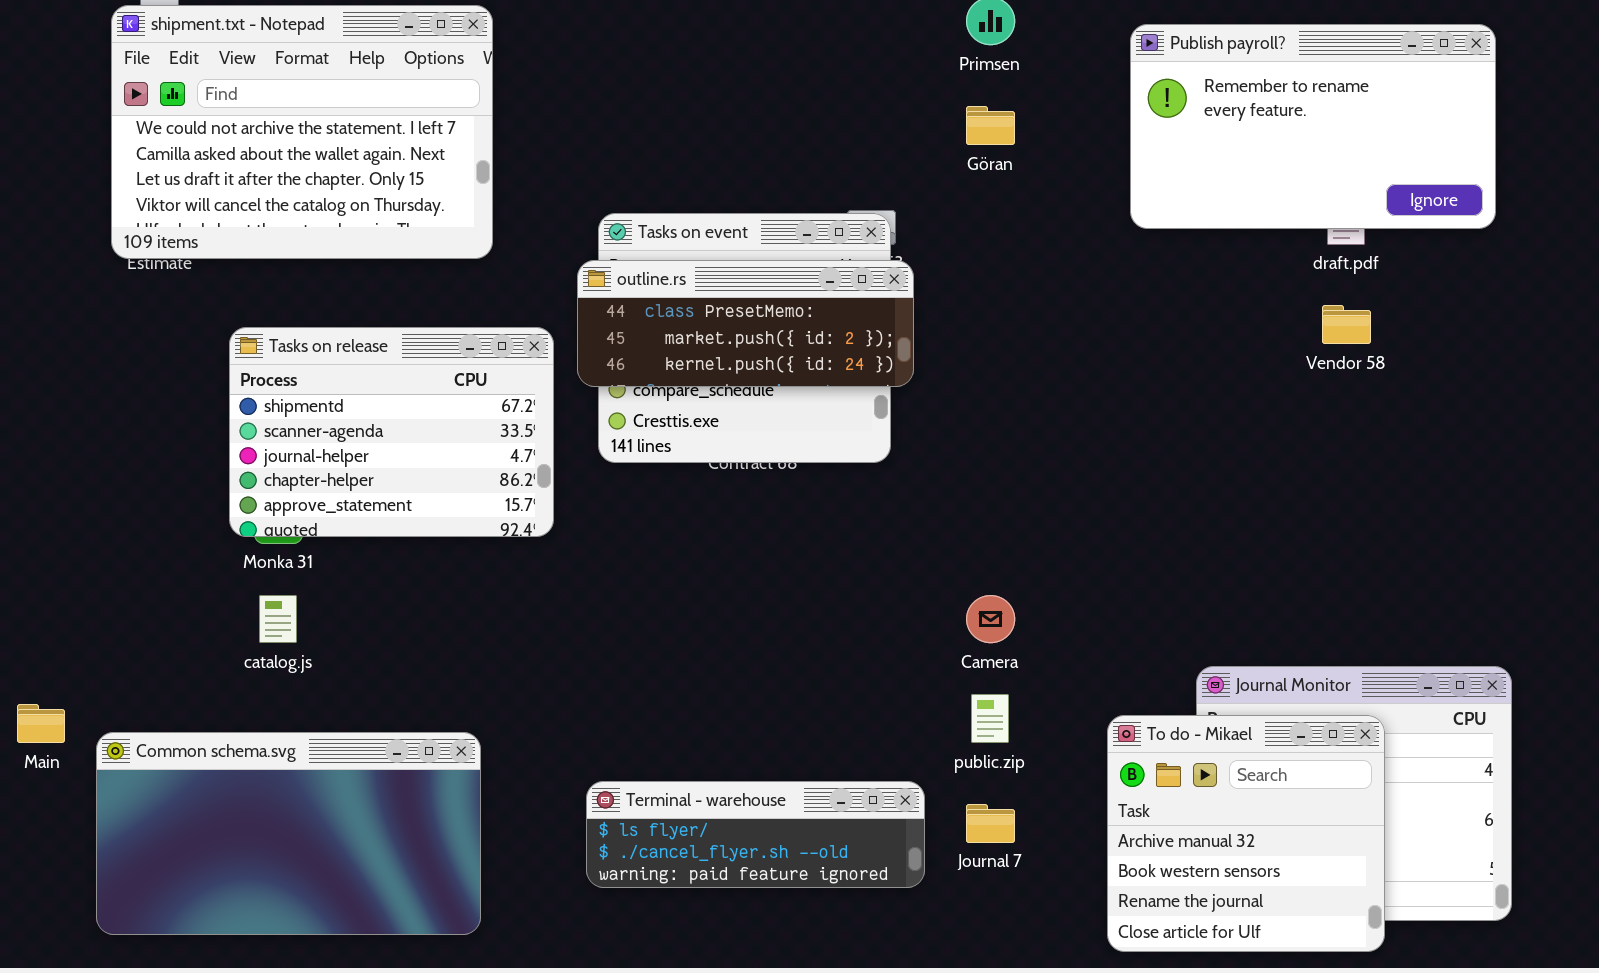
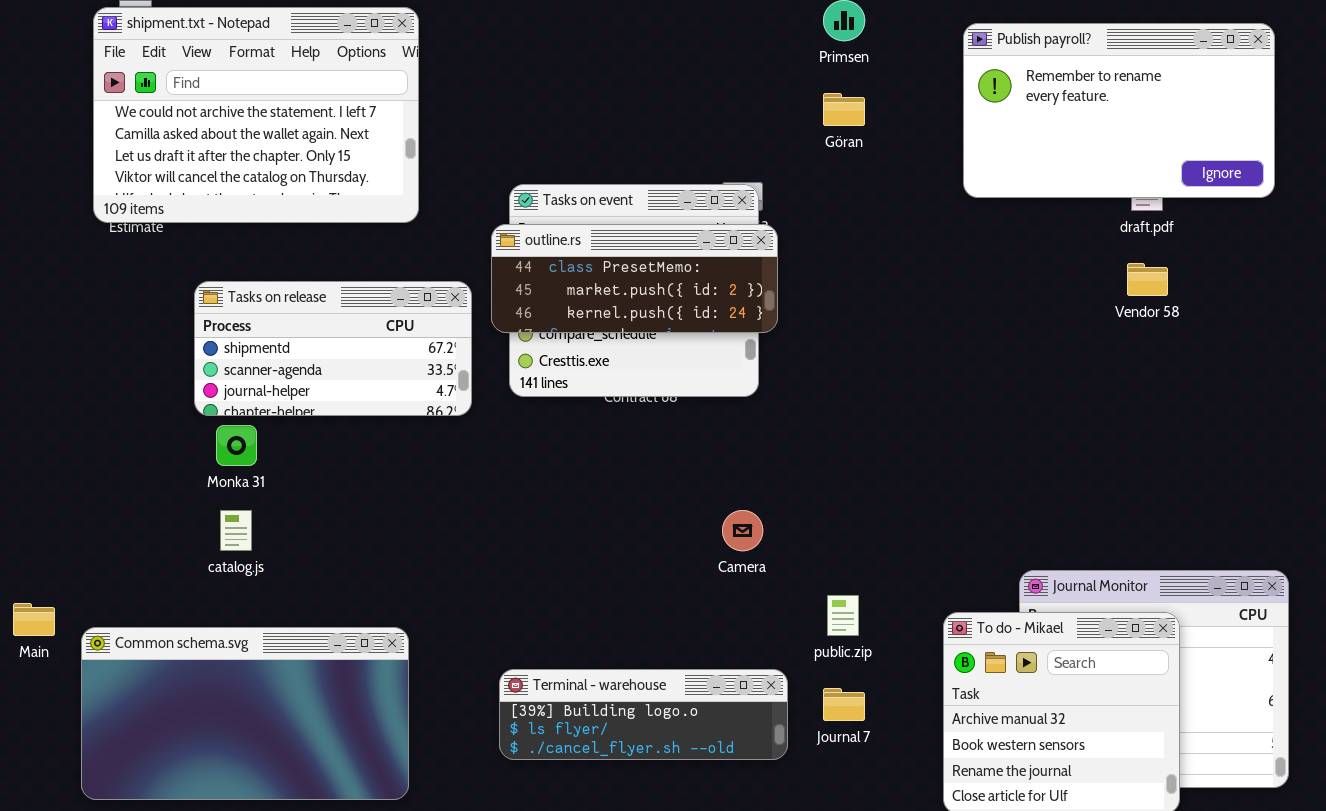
Tasks on release: [229,327,554,537] -> [194,281,472,416], resized
Camera: [966,595,1015,643] -> [722,510,763,551], moved
Terminal - warehouse: [586,781,925,888] -> [499,669,788,760], scrolled up 1 row

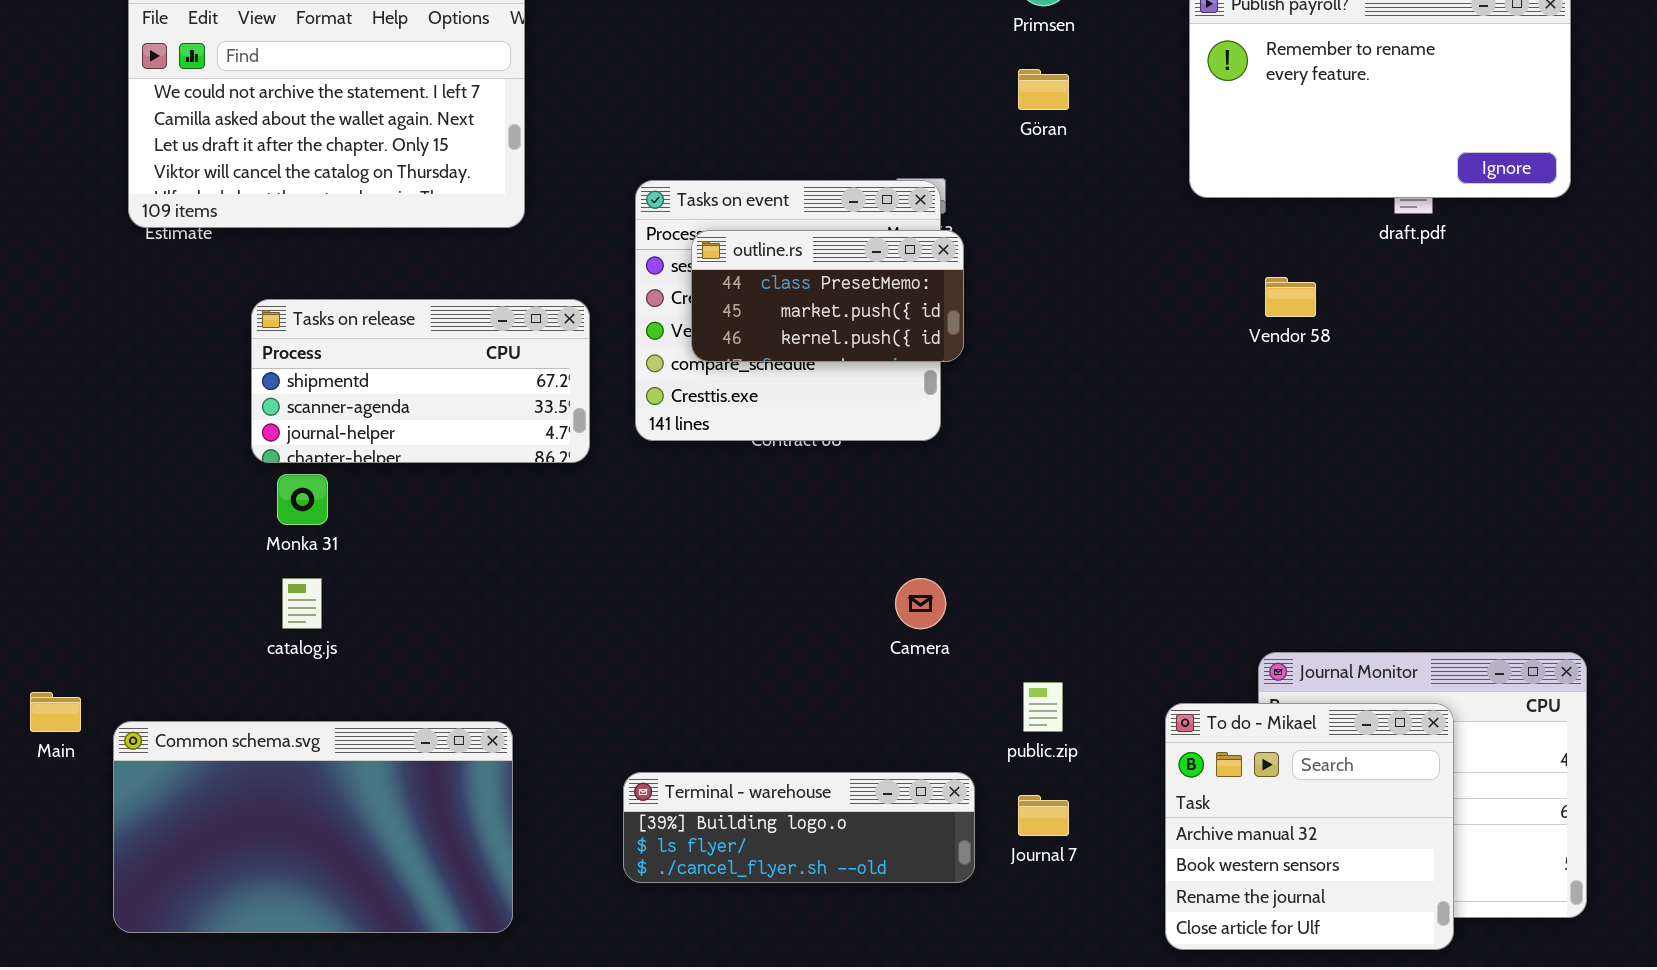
outline.rs: [491,224,778,333] -> [691,230,964,362], resized
Vendor 58: [1127,263,1168,296] -> [1265,277,1316,317], moved

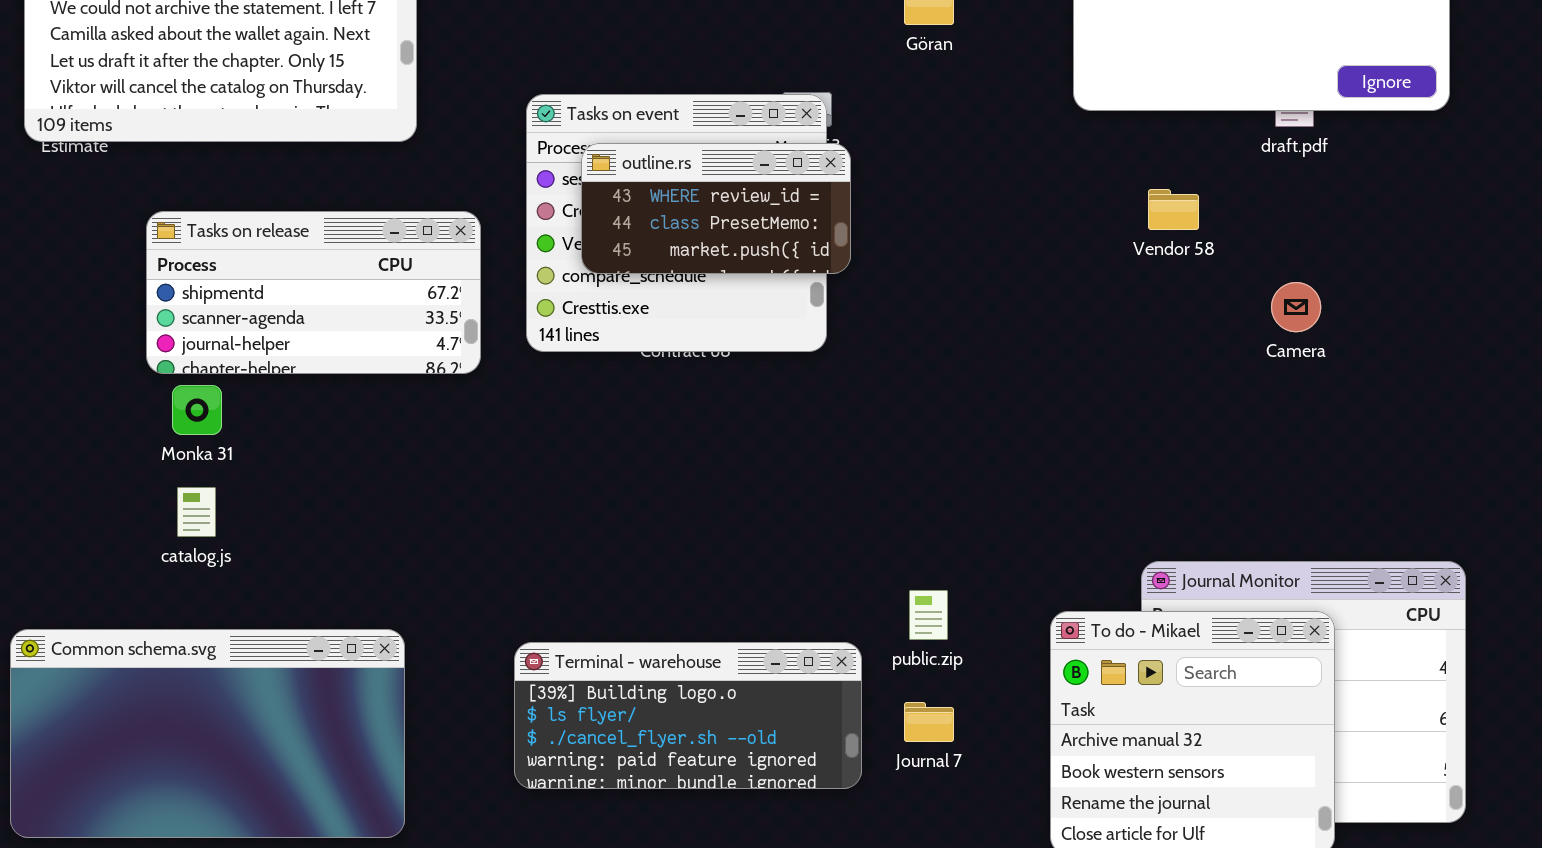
outline.rs: [691,230,964,362] -> [581,143,851,274], scrolled up 1 row
Camera: [895,578,946,629] -> [1271,282,1321,332], moved
Terminal - warehouse: [623,772,975,883] -> [514,642,862,789], resized

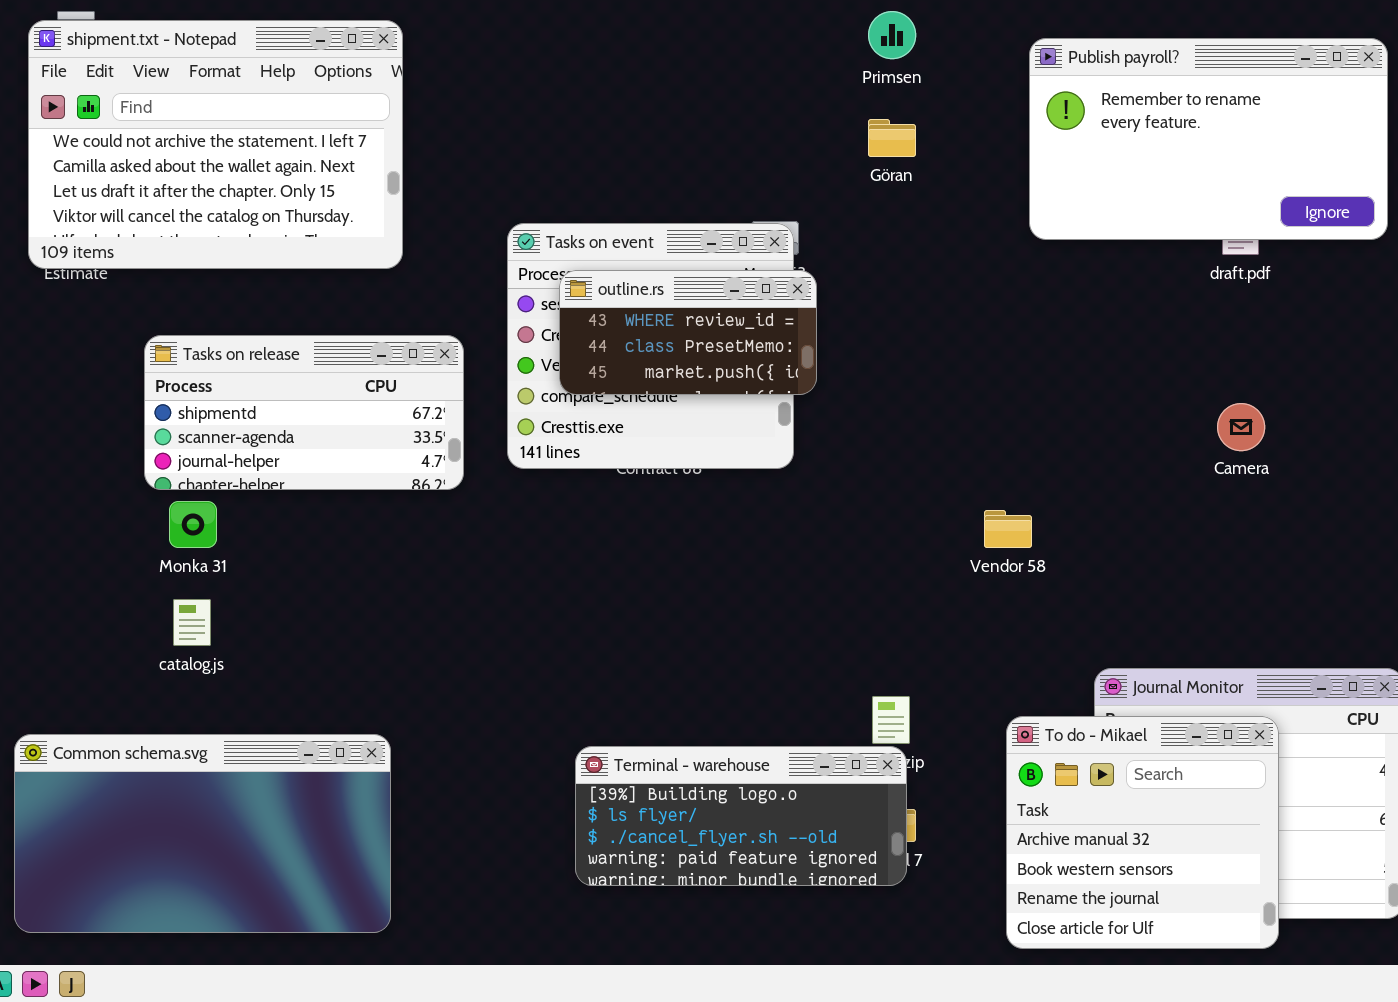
Vendor 58: [1148,189,1199,230] -> [984,510,1032,548], moved
Terminal - warehouse: [514,642,862,789] -> [575,746,907,886], moved

